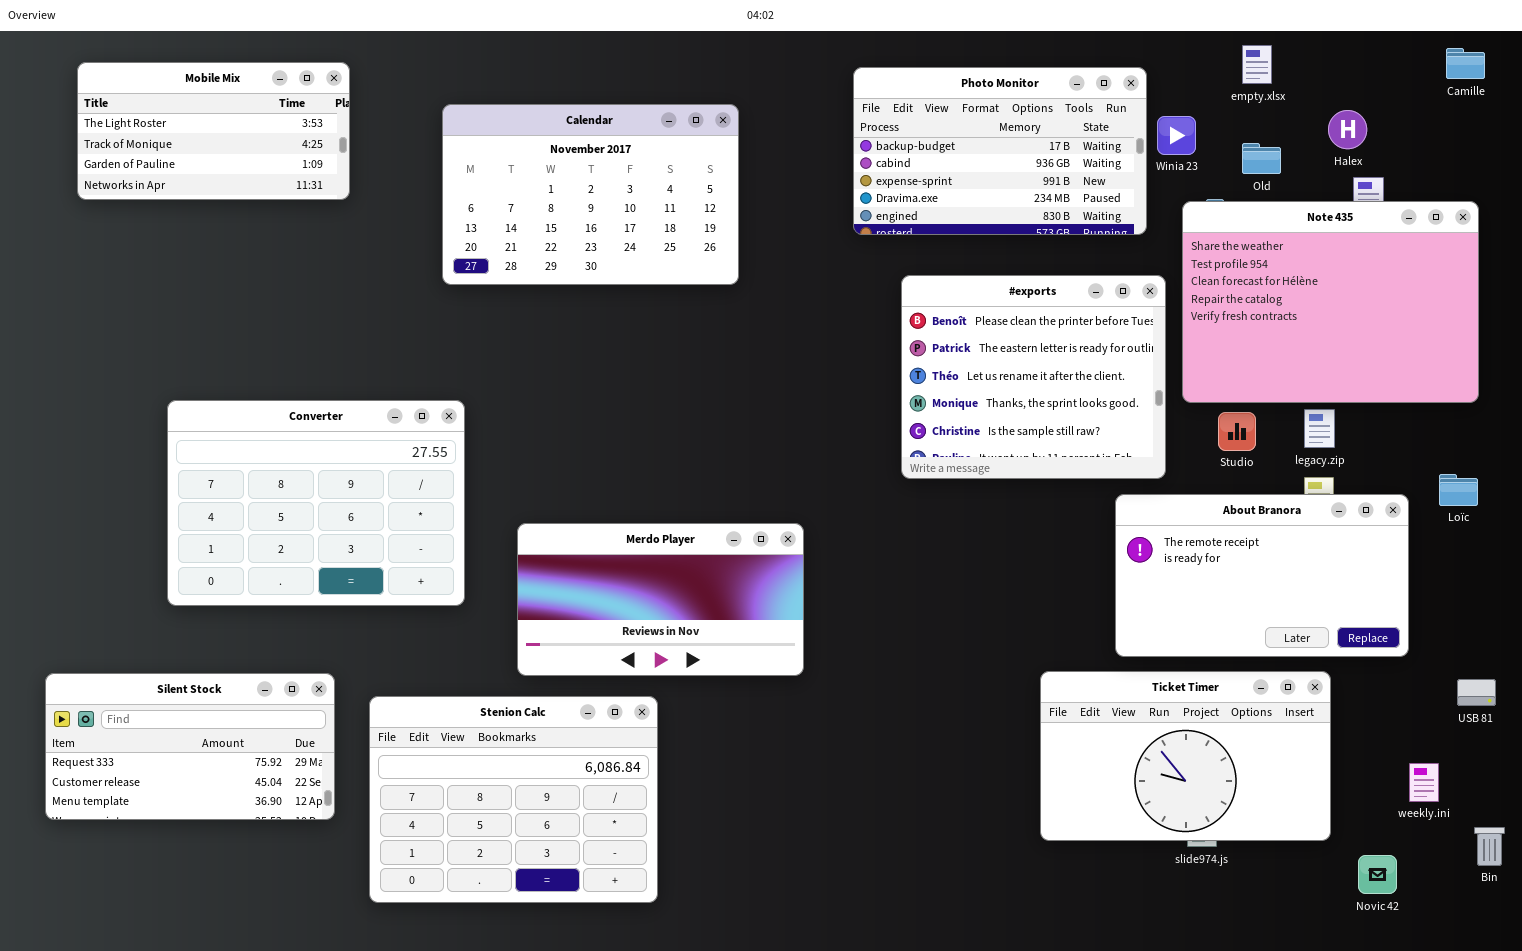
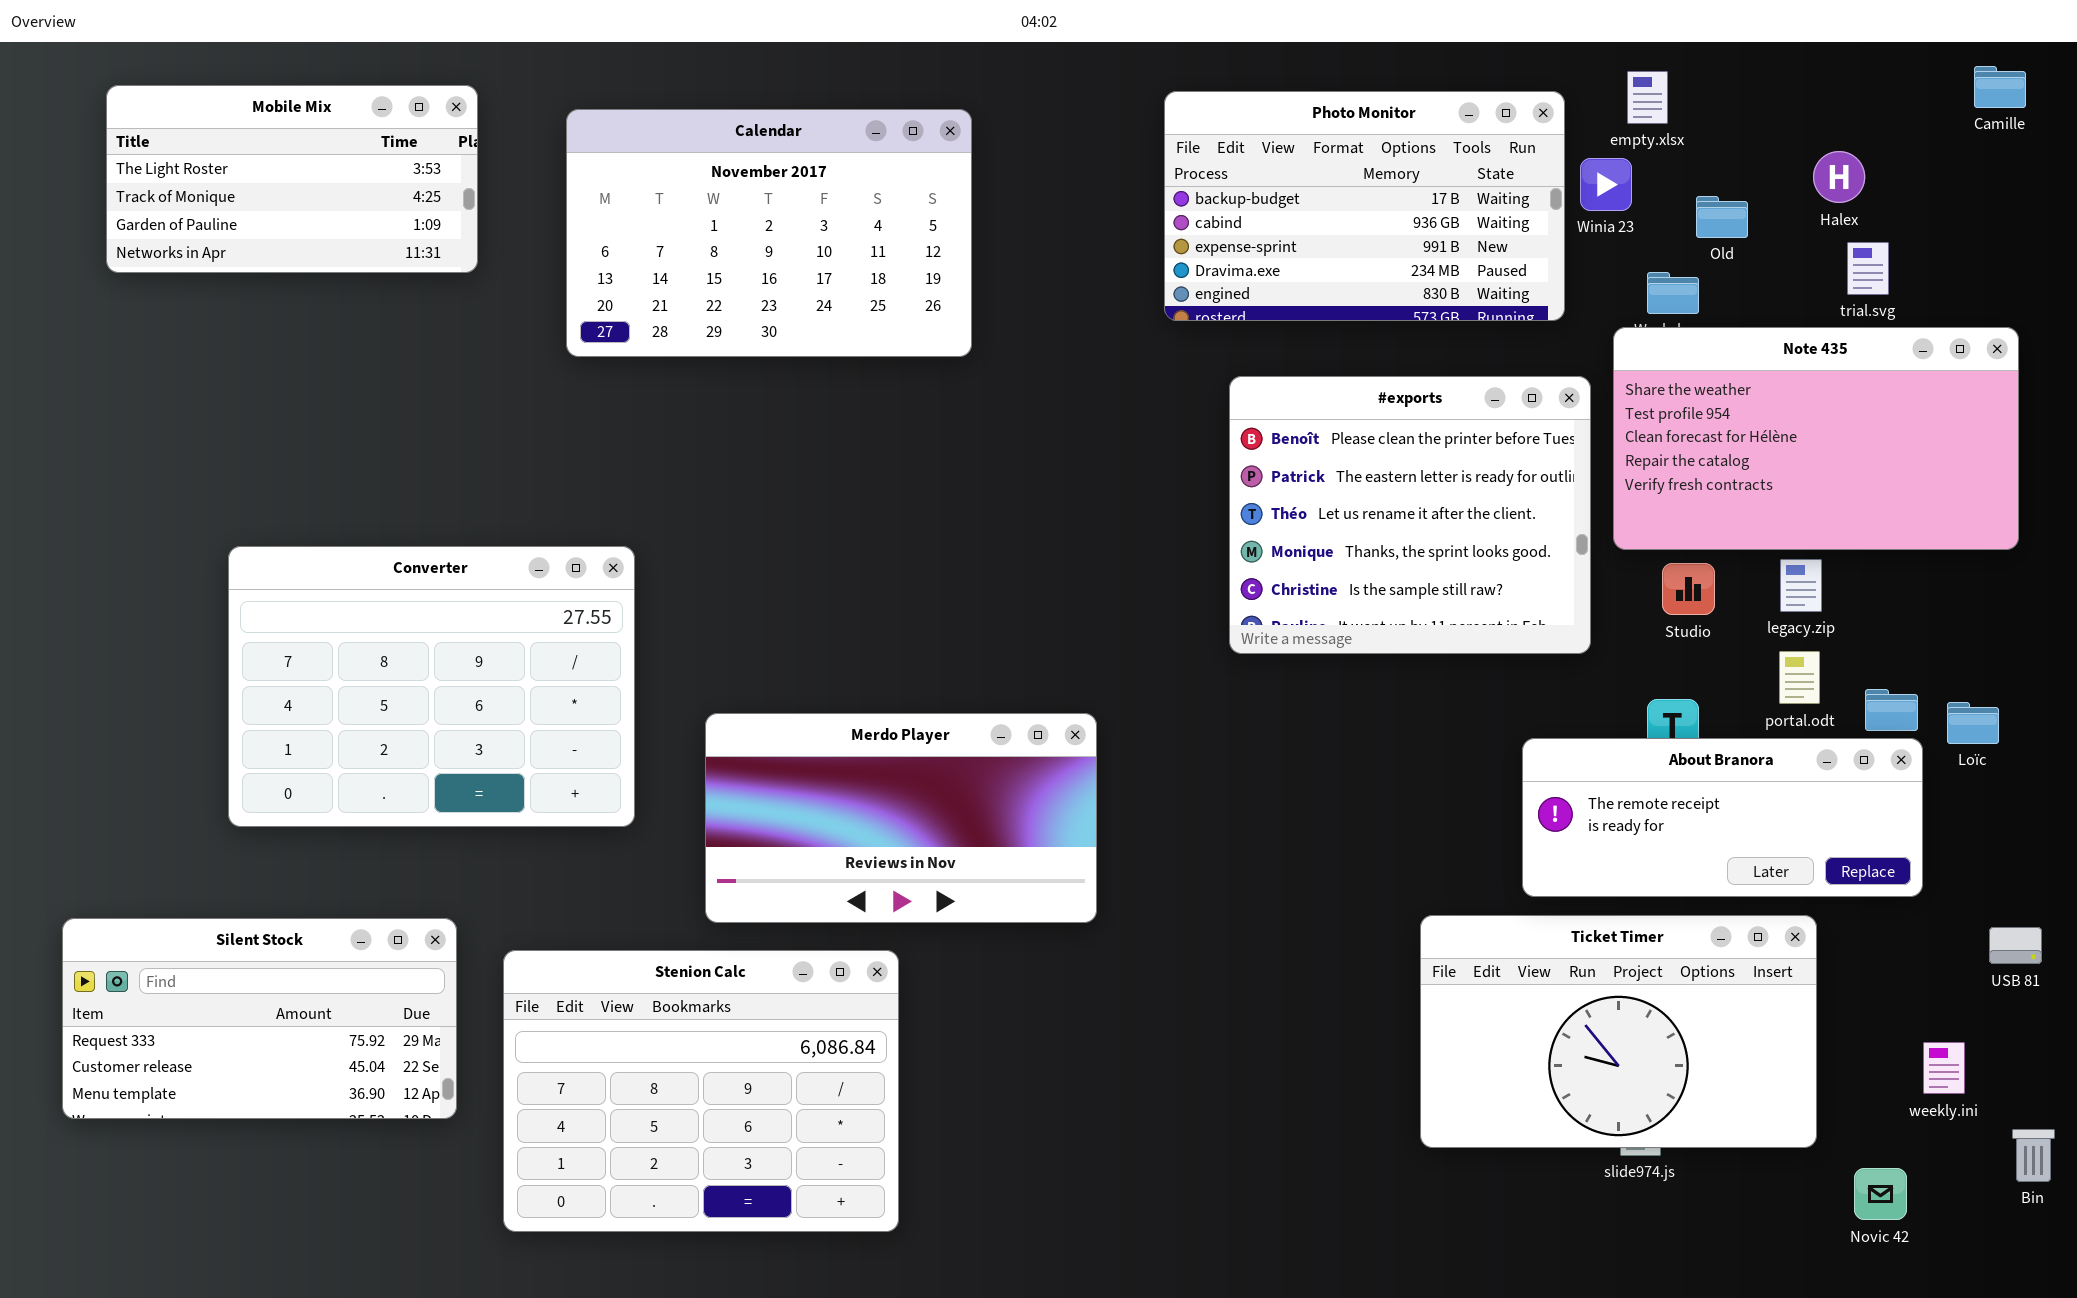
empty.xlsx: [1242,45,1272,84] -> [1627,71,1668,124], moved
Calendar: [442,104,739,285] -> [566,109,972,357], moved
Note 435: [1182,201,1479,403] -> [1613,327,2019,550], resized
Loïc: [1439,474,1478,506] -> [1947,702,1999,744], moved
About Branora: [1115,494,1409,657] -> [1522,738,1923,897], resized

